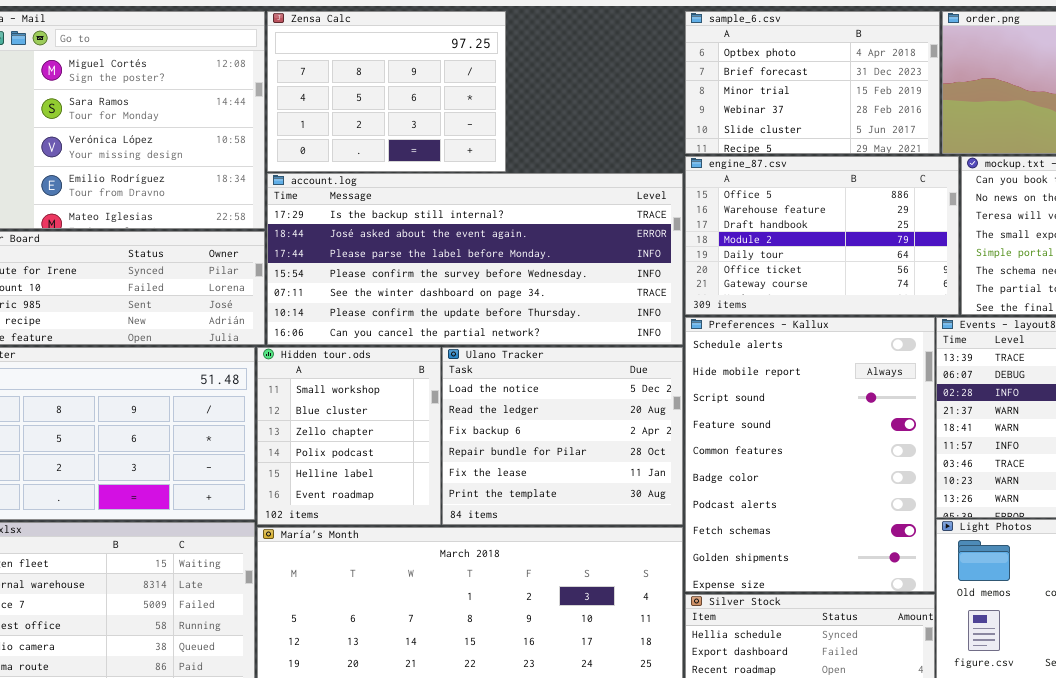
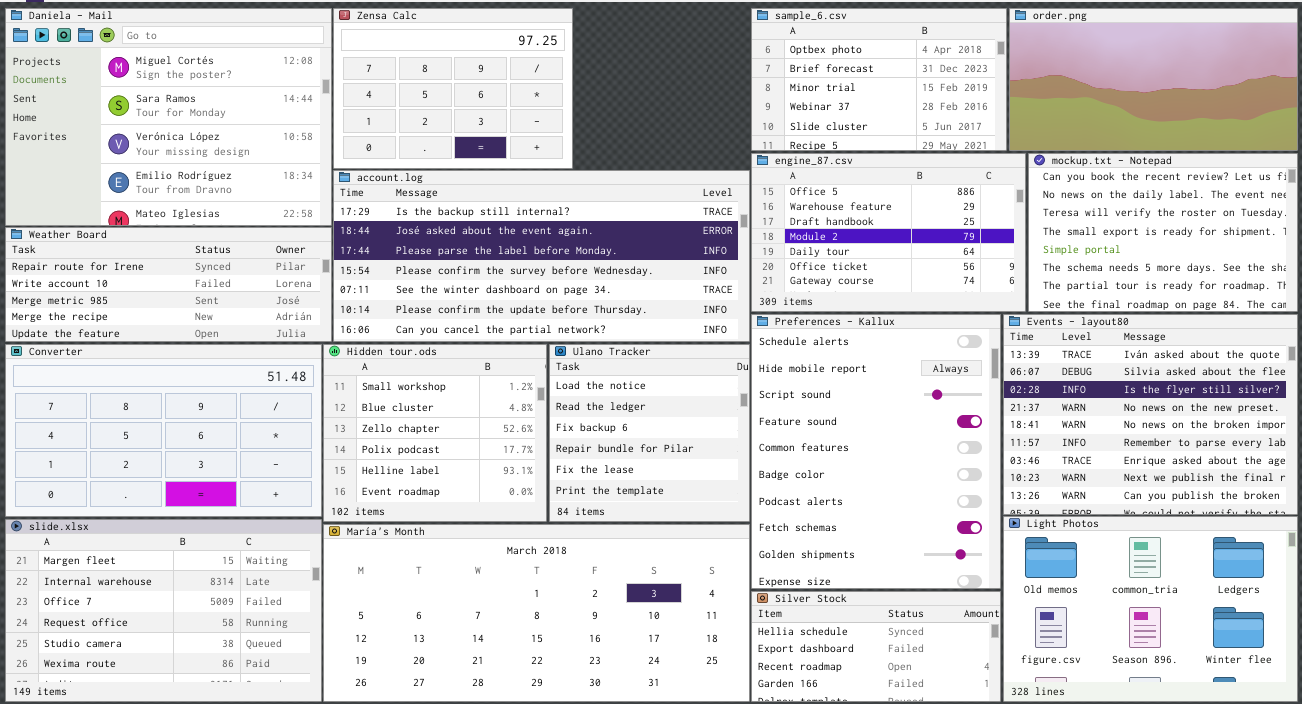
Hidden tour.ods: [257,347,441,525] -> [323,344,547,522], resized
Ulano Tracker: [442,347,683,525] -> [549,344,750,522], resized

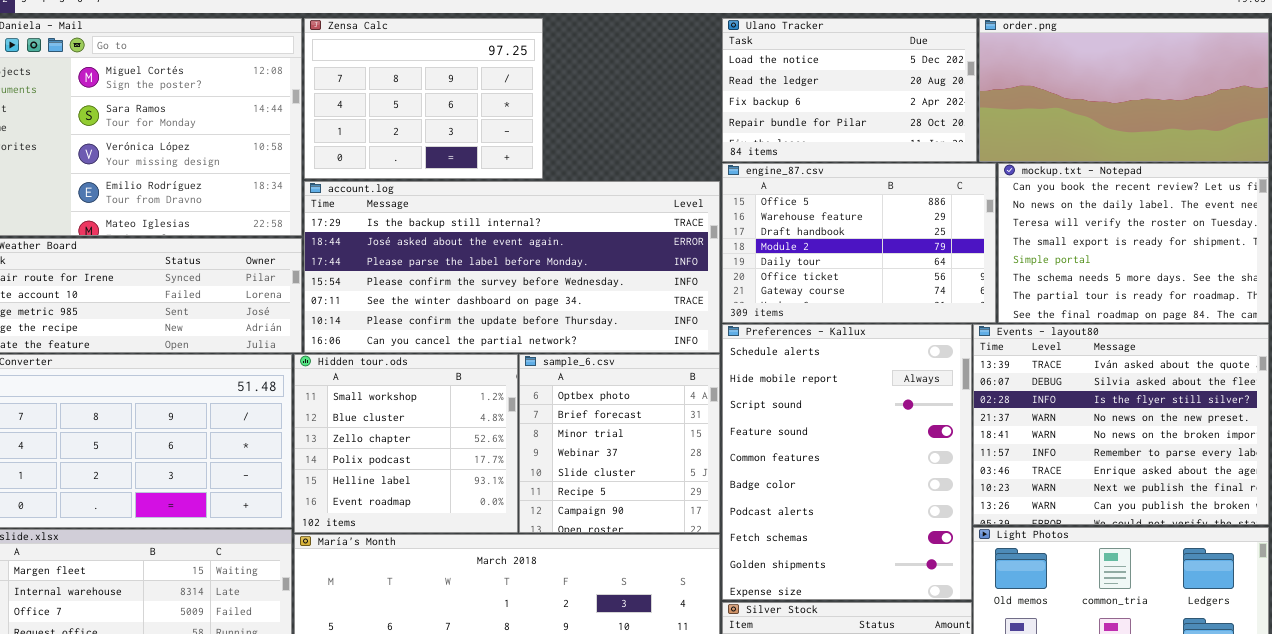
sample_6.csv: [751,8,1007,151] -> [519,354,720,533], moved, resized
Ulano Tracker: [549,344,750,522] -> [722,18,977,162], moved, resized

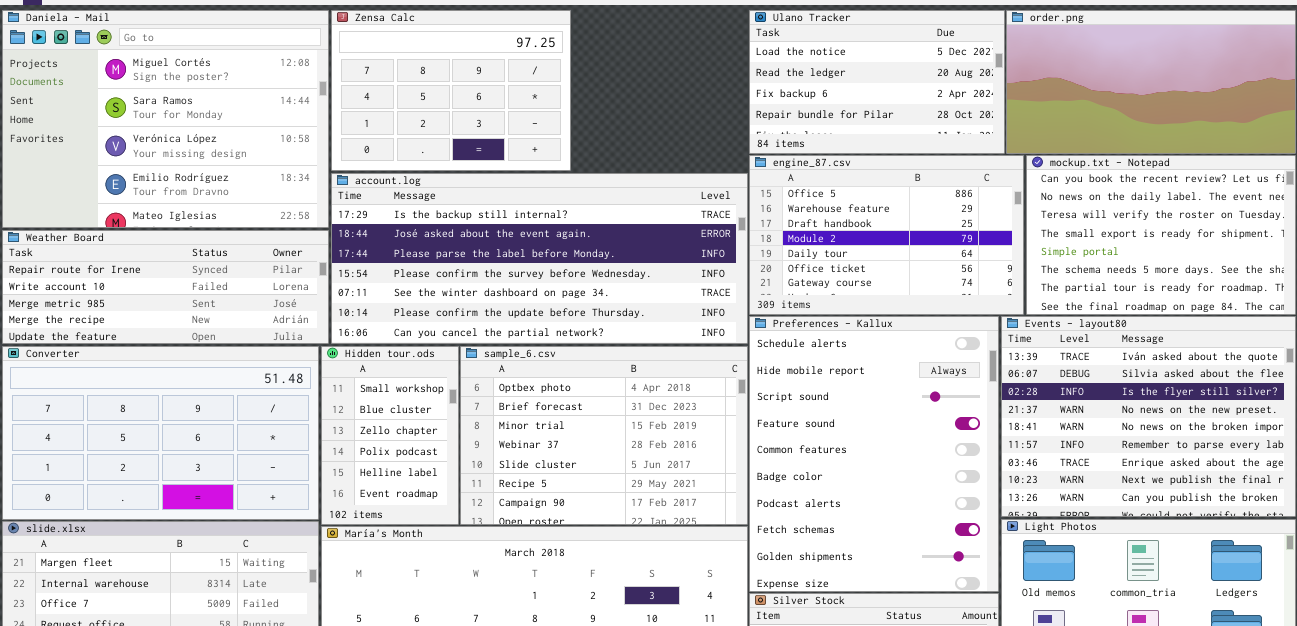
Hidden tour.ods: [294,354,518,533] -> [321,346,459,525], resized
sample_6.csv: [519,354,720,533] -> [460,346,748,525], resized

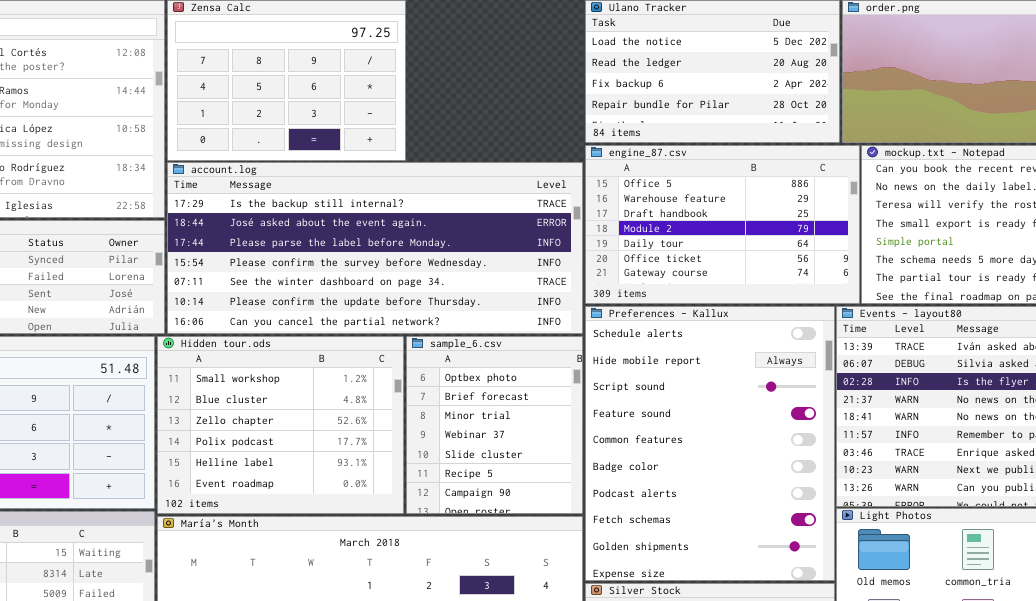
Hidden tour.ods: [321,346,459,525] -> [157,336,404,514], resized
sample_6.csv: [460,346,748,525] -> [406,336,583,514], resized

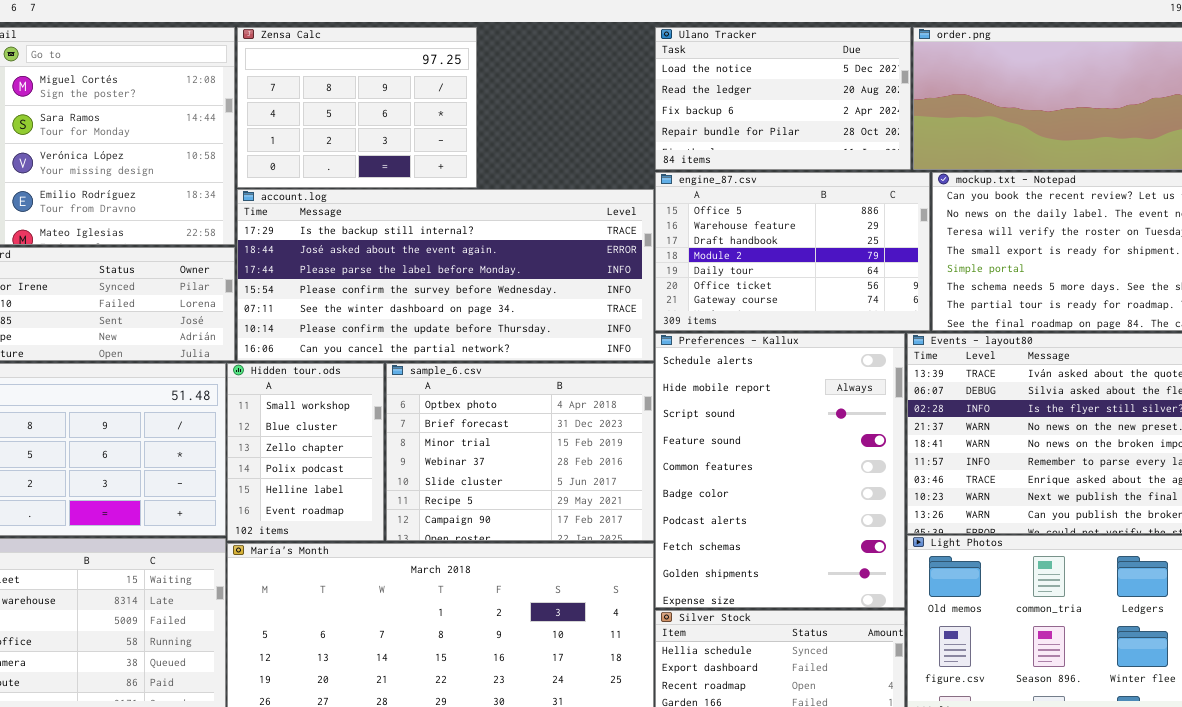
Hidden tour.ods: [157,336,404,514] -> [227,363,384,541], resized
sample_6.csv: [406,336,583,514] -> [386,363,654,541], resized

